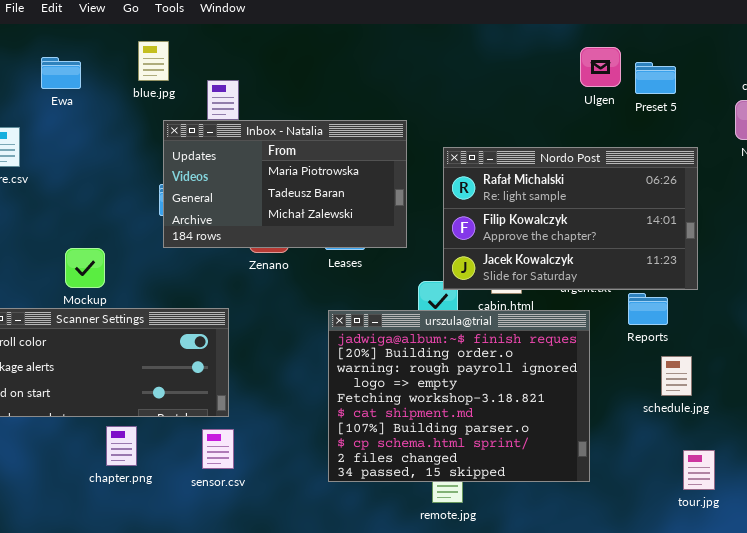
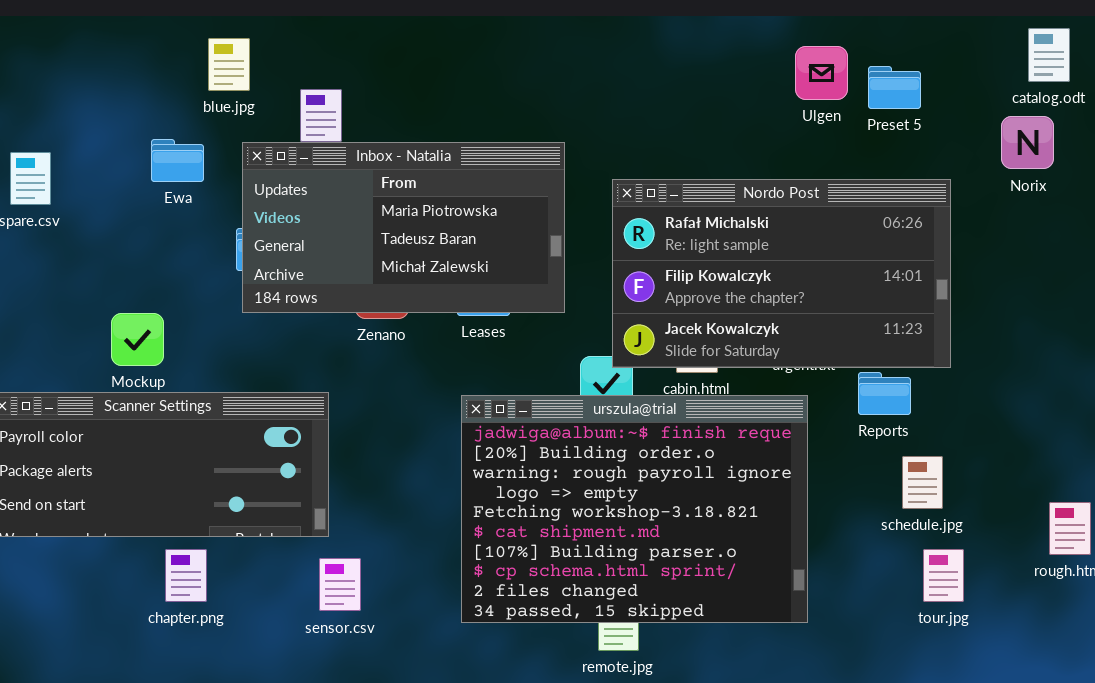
Ewa: [41,57,81,89] -> [151,139,204,182], moved
sensor.csv: [202,429,234,469] -> [319,558,361,611], moved
tour.jpg: [683,450,715,490] -> [923,549,964,602], moved

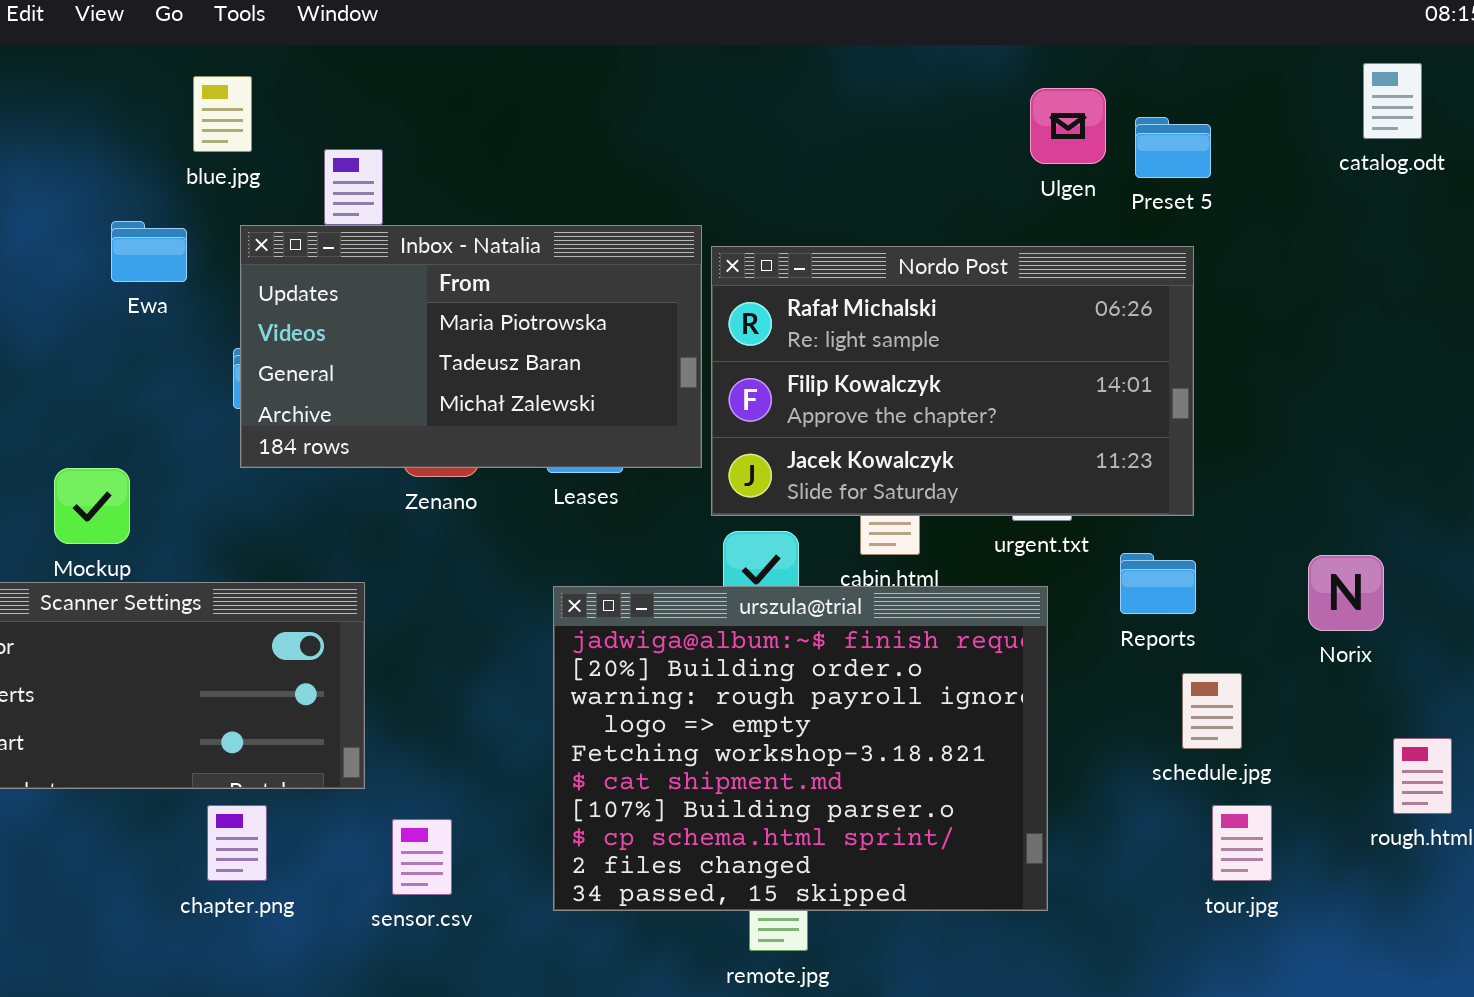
Norix: [1001,116,1054,169] -> [1308,555,1384,631], moved
Nordo Post: [612,179,951,368] -> [711,246,1194,516], moved
chapter.png: [165,549,207,602] -> [207,805,267,881], moved
sensor.csv: [319,558,361,611] -> [392,819,452,895], moved

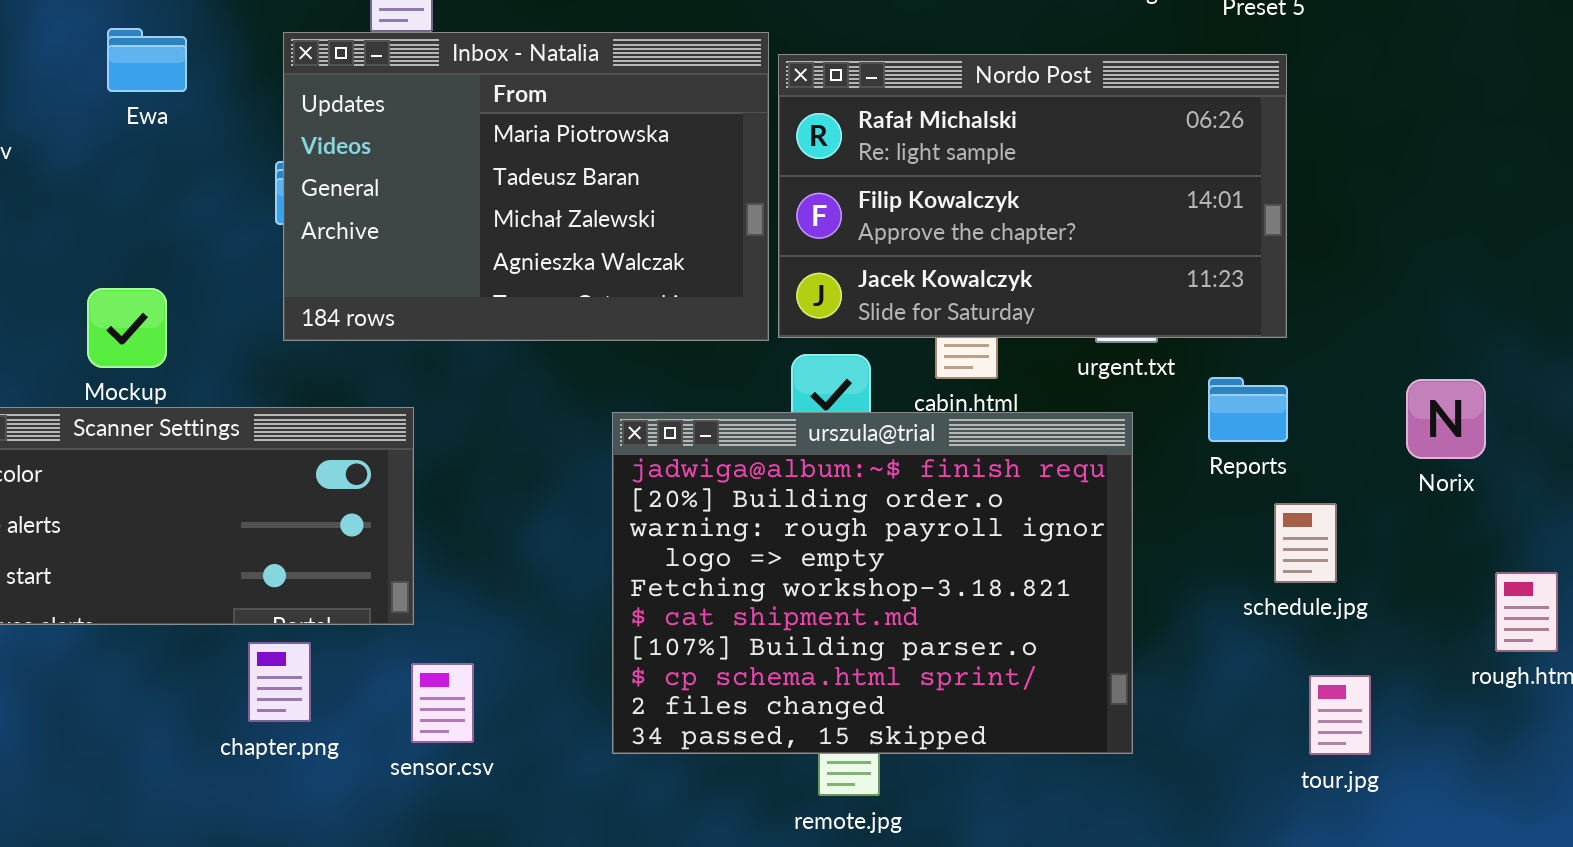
Ewa: [111,221,187,282] -> [107,28,187,92], moved
Inbox - Natalia: [240,225,702,468] -> [283,32,769,341], resized
tour.jpg: [1212,805,1272,881] -> [1309,675,1371,755], moved
sensor.csv: [392,819,452,895] -> [411,663,474,743], moved

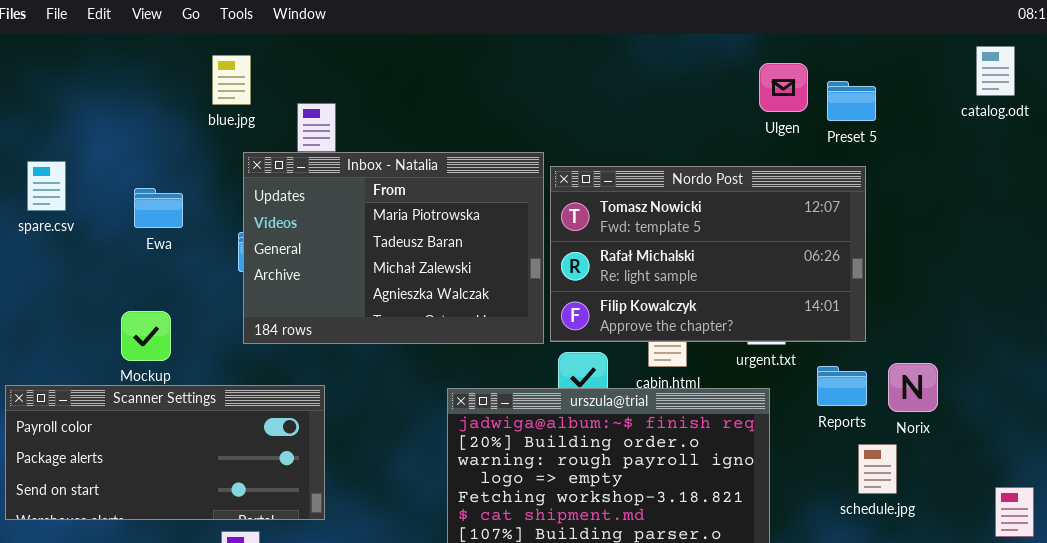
Ewa: [107,28,187,92] -> [134,188,183,228], moved
Nordo Post: [778,54,1287,338] -> [550,166,866,342], scrolled up 1 row
Norix: [1406,379,1486,459] -> [888,363,938,412], moved

